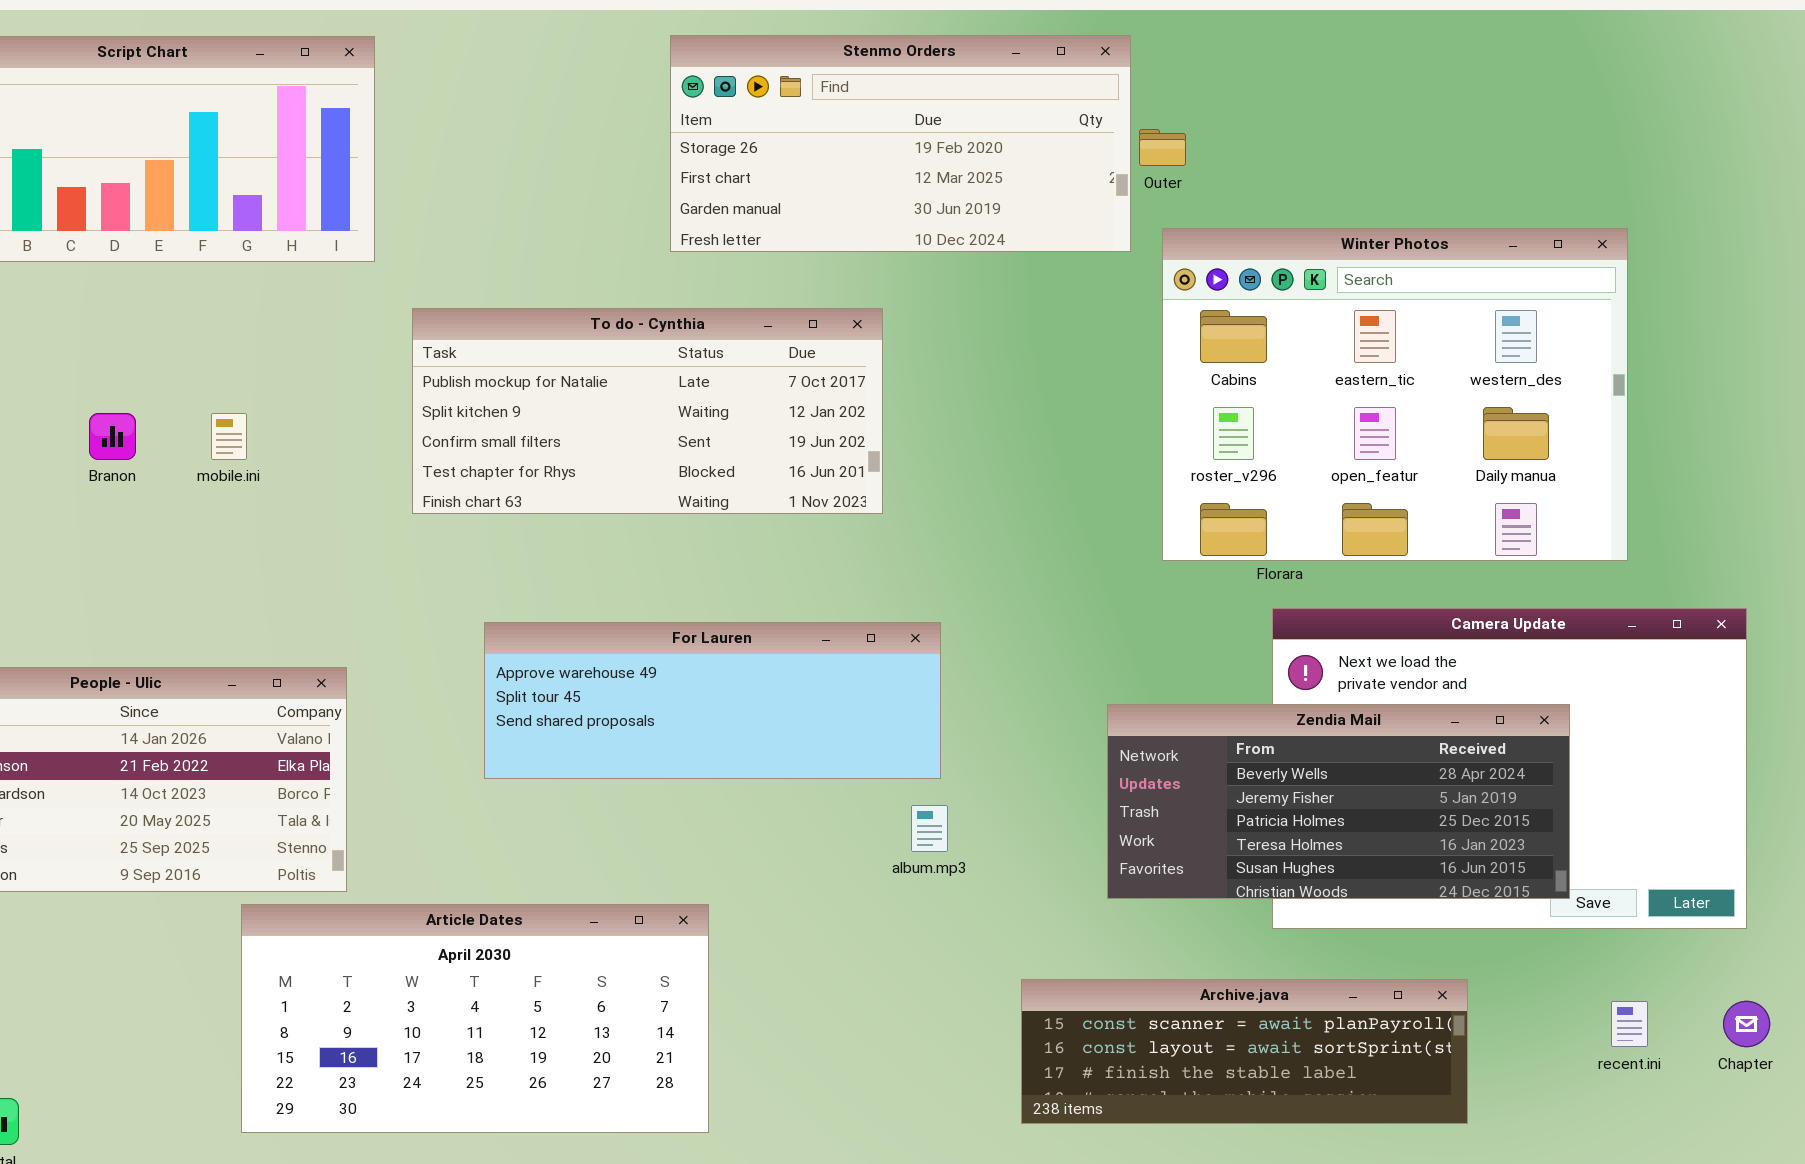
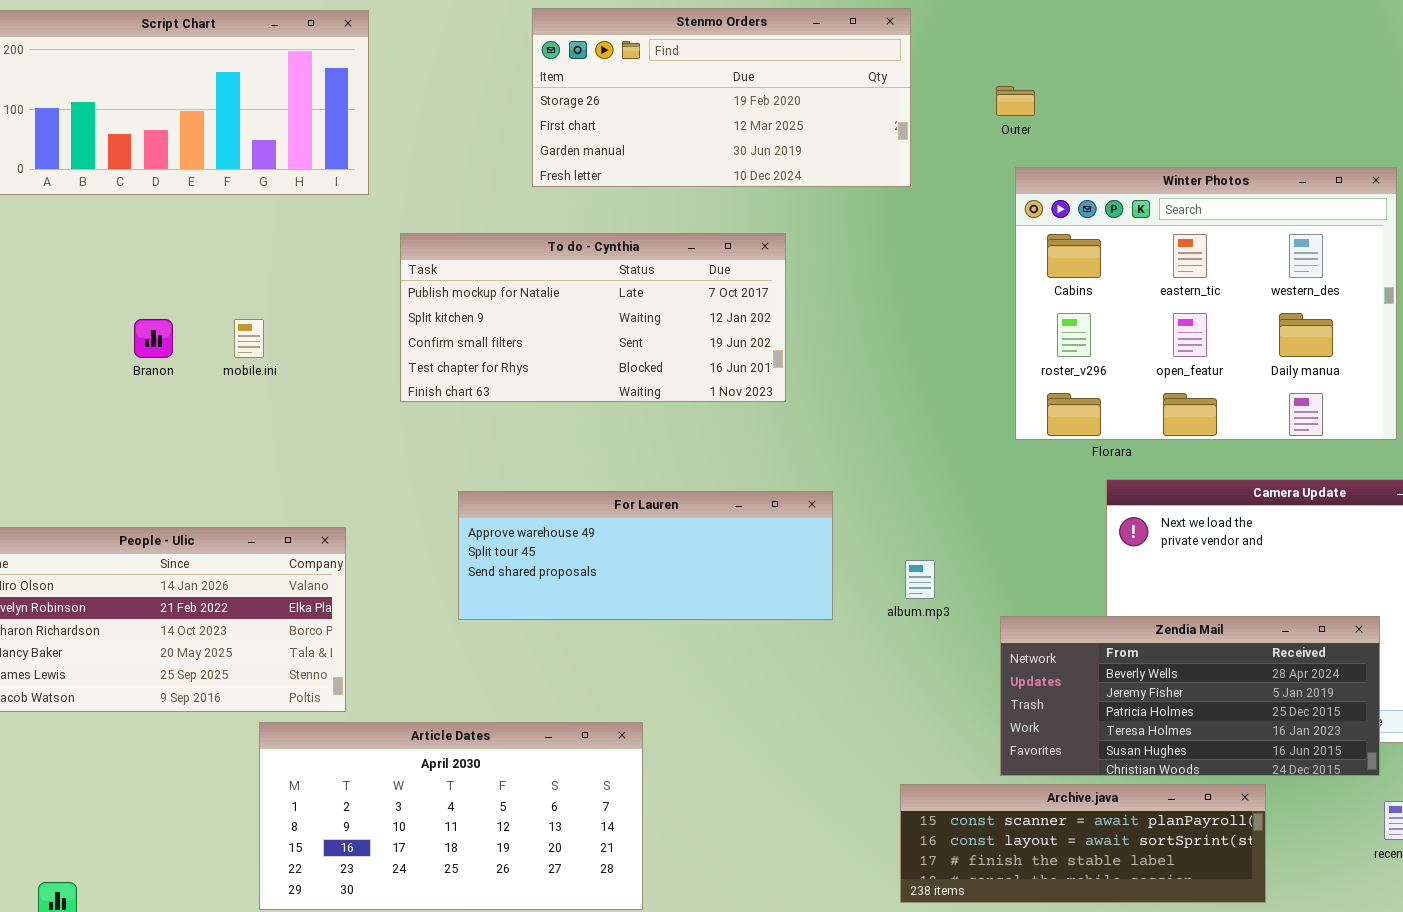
Stenmo Orders: [670,35,1131,252] -> [532,8,911,187], moved
Zendia Mail: [1107,704,1570,899] -> [1000,616,1380,776], moved
album.mp3: [911,805,948,852] -> [905,560,935,599], moved

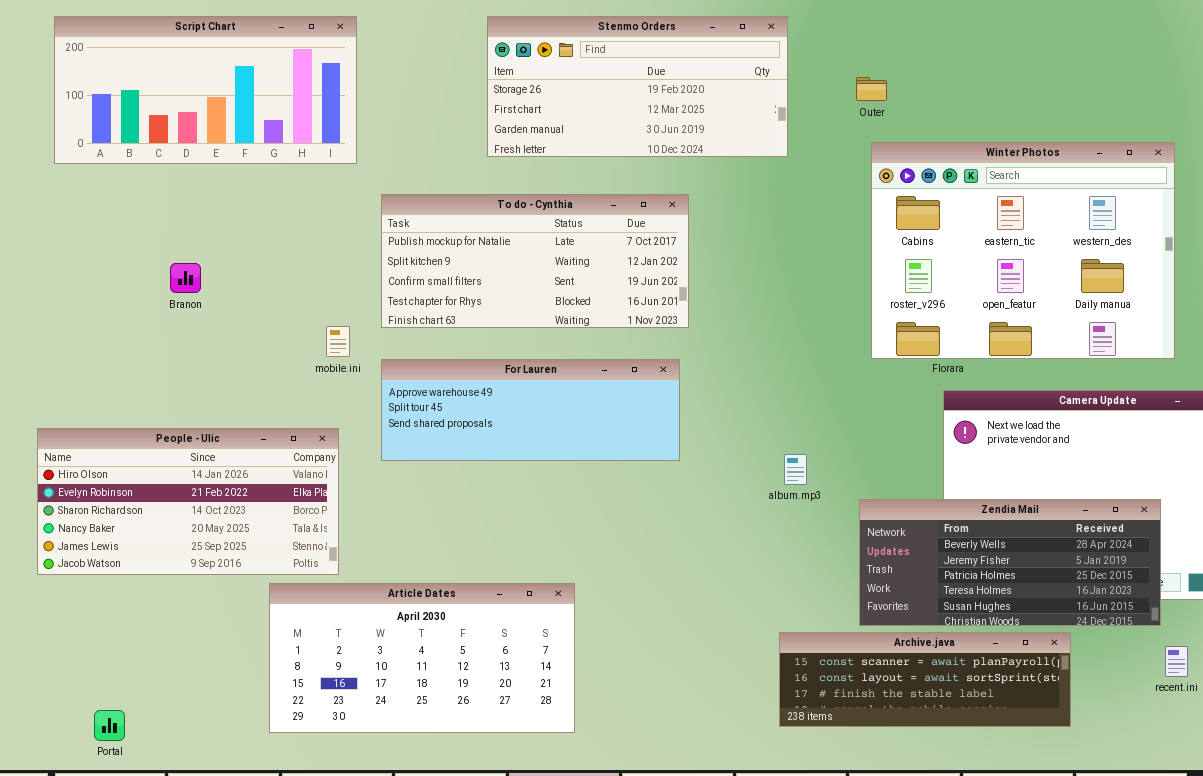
mobile.ini: [234,319,264,358] -> [326,326,350,357], moved
For Lauren: [458,491,833,620] -> [381,359,680,461], moved

